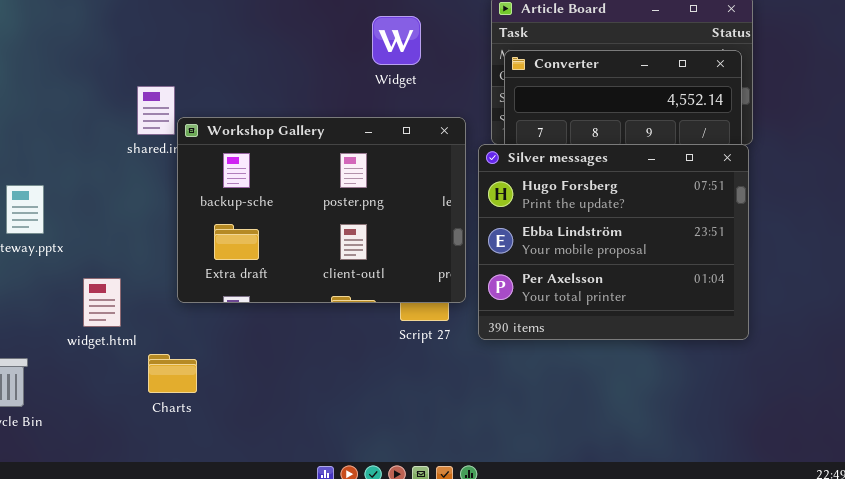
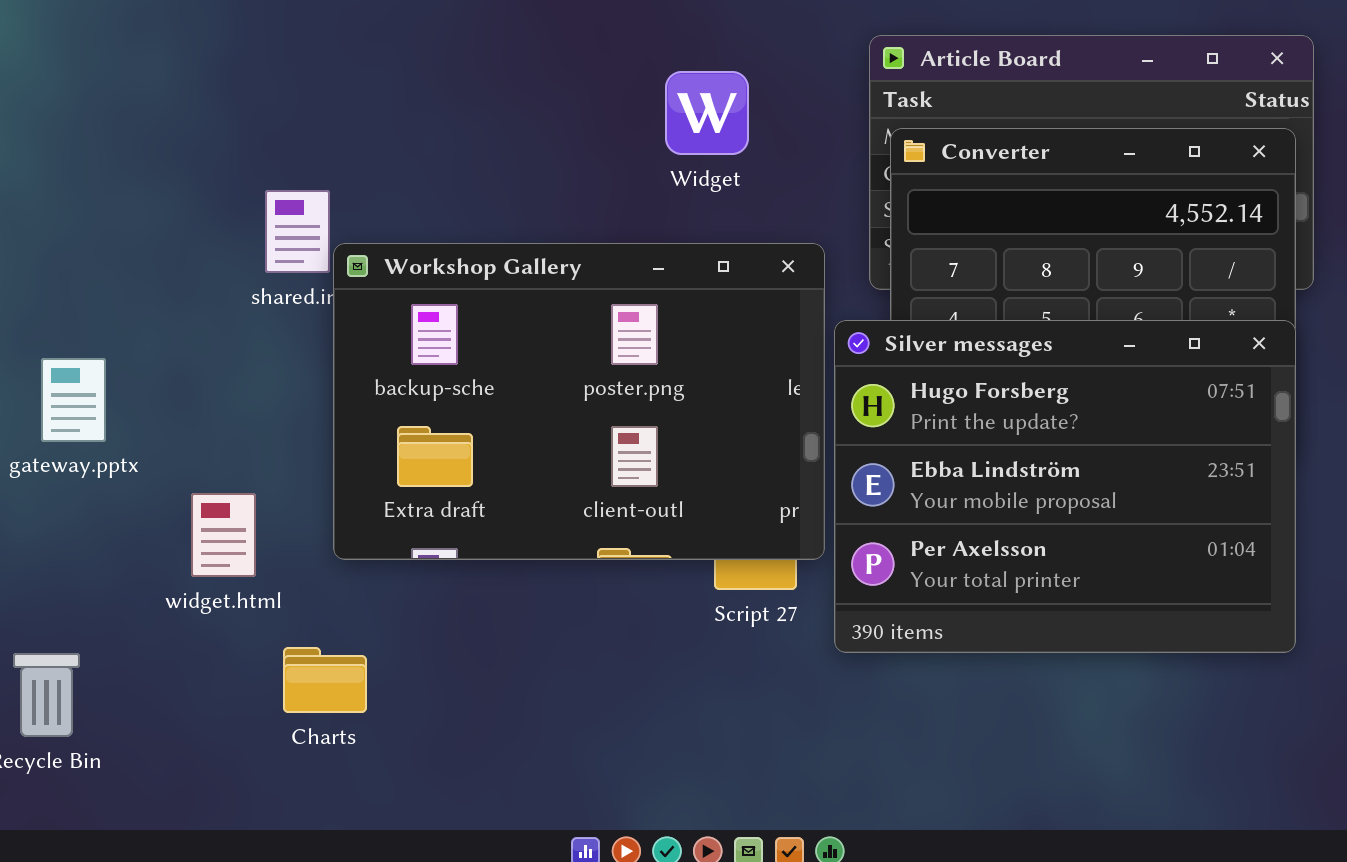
Silver messages: [478,144,749,340] -> [834,320,1296,653], moved
widget.html: [83,278,121,327] -> [191,493,256,577], moved

